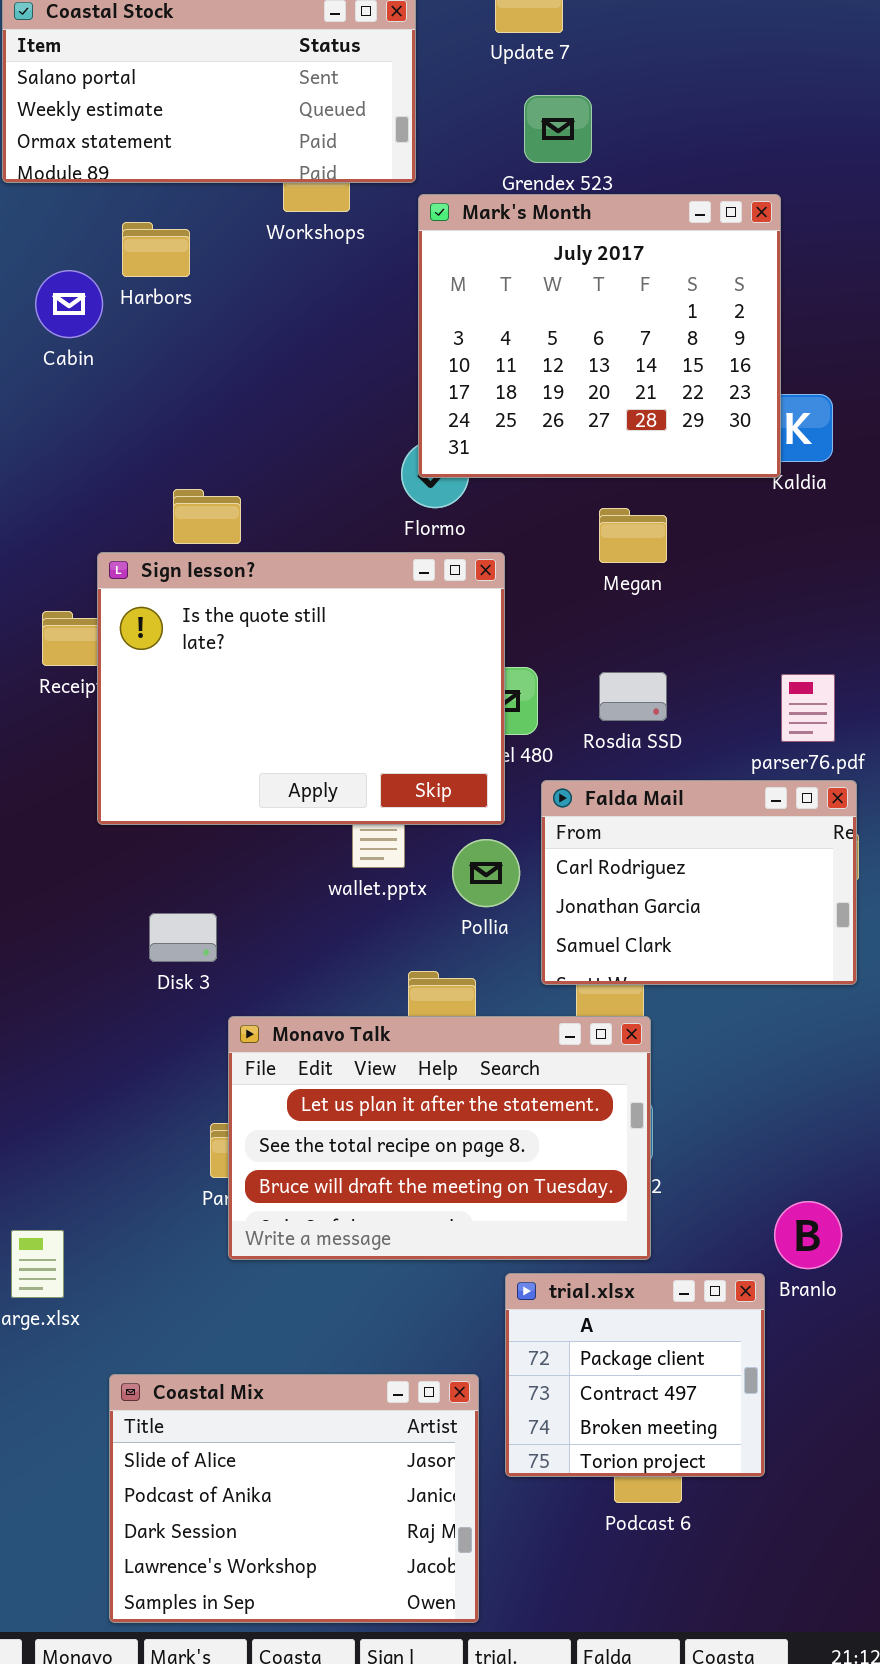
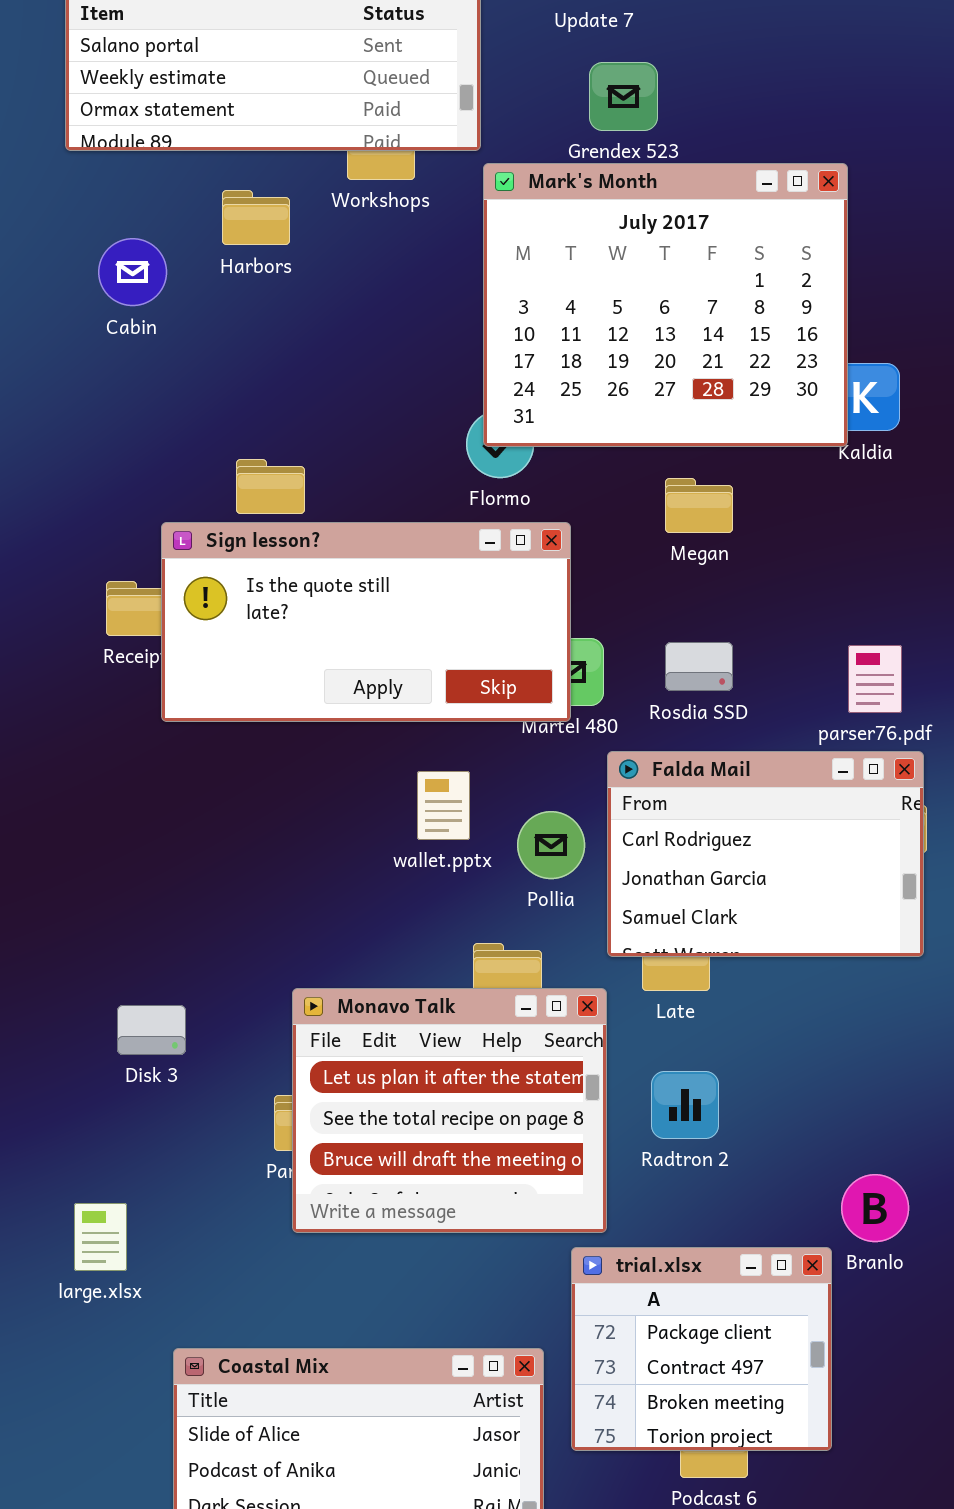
Harbors: [122,222,190,277] -> [222,190,290,245], moved
Sign lesson?: [97,552,505,825] -> [161,522,571,722], resized
Disk 3: [149,913,217,962] -> [117,1005,186,1055], moved
Monavo Talk: [228,1016,651,1260] -> [292,988,607,1233], resized

